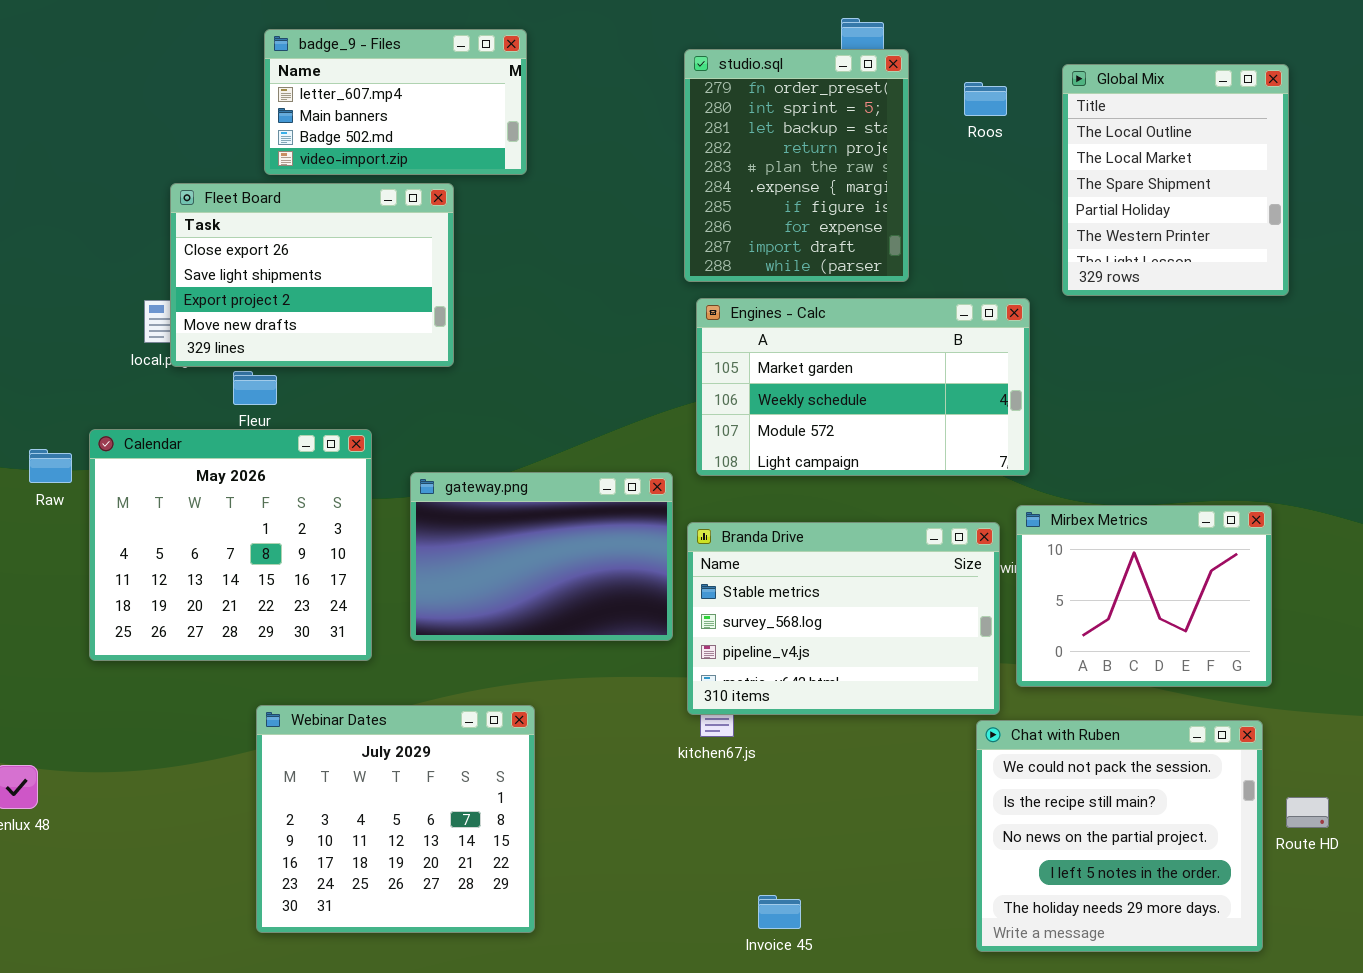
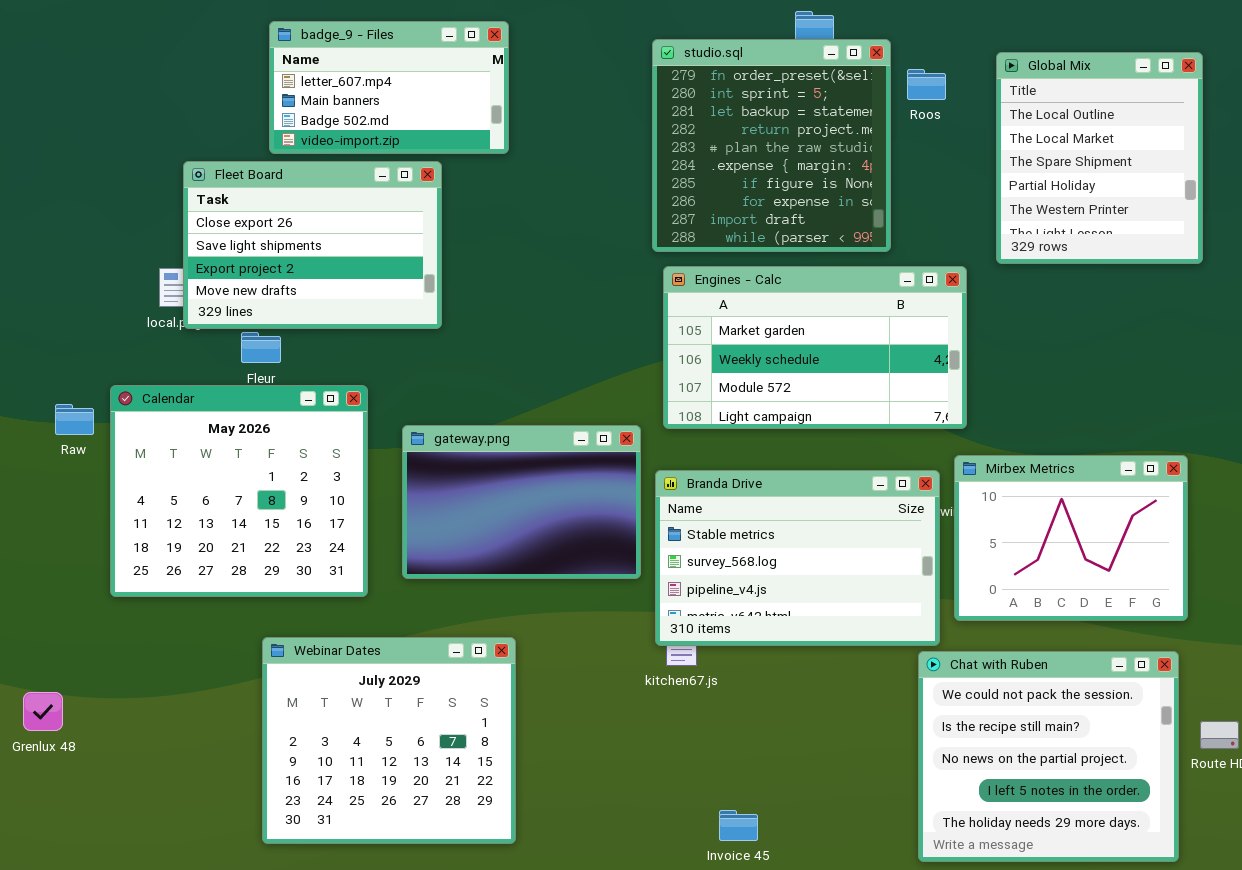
studio.sql: [684,49,909,282] -> [652,39,891,252], resized

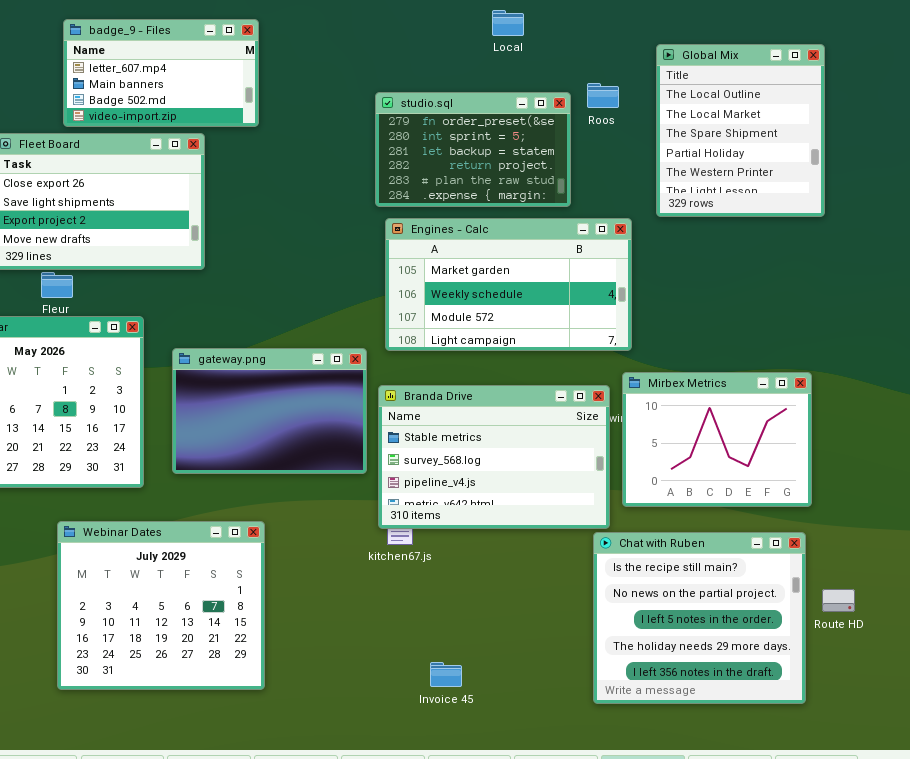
studio.sql: [652,39,891,252] -> [375,92,571,207], resized
Roos: [907,69,946,100] -> [587,83,619,108], moved
Chat with Ruben: [918,651,1179,862] -> [593,532,806,704], scrolled down 1 row

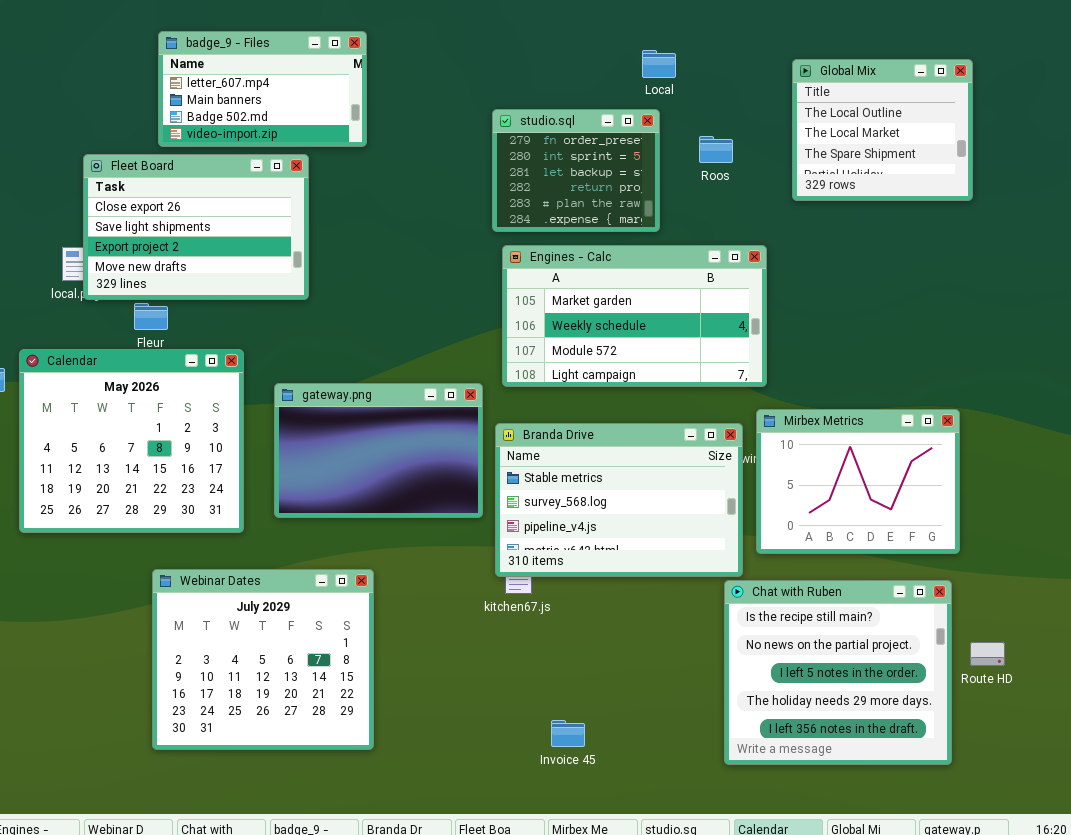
Local: [492,10,524,36] -> [642,50,676,78], moved
Global Mix: [656,44,825,217] -> [792,59,973,201], resized
Roos: [587,83,619,108] -> [699,136,733,163], moved
studio.sql: [375,92,571,207] -> [492,109,660,232], resized

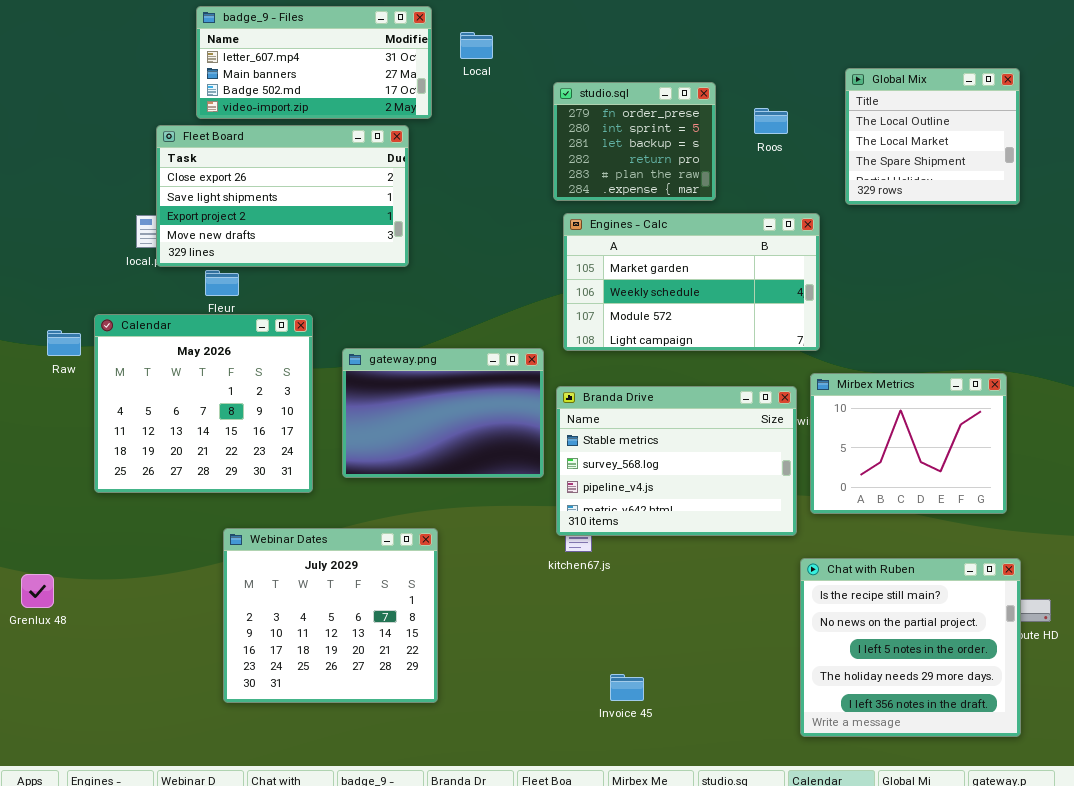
badge_9 - Files: [158,31,367,147] -> [196,6,432,119], resized
Local: [642,50,676,78] -> [460,32,493,59], moved
Global Mix: [792,59,973,201] -> [845,68,1020,205], moved
Fleet Board: [83,154,309,300] -> [156,125,409,267], resized
Chat with Ruben: [724,580,952,765] -> [800,558,1021,737], moved

